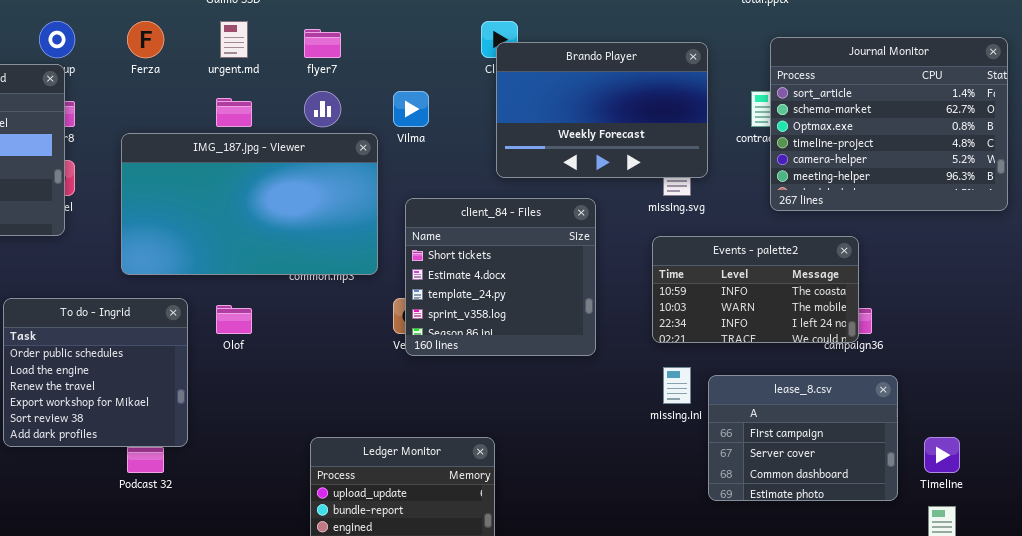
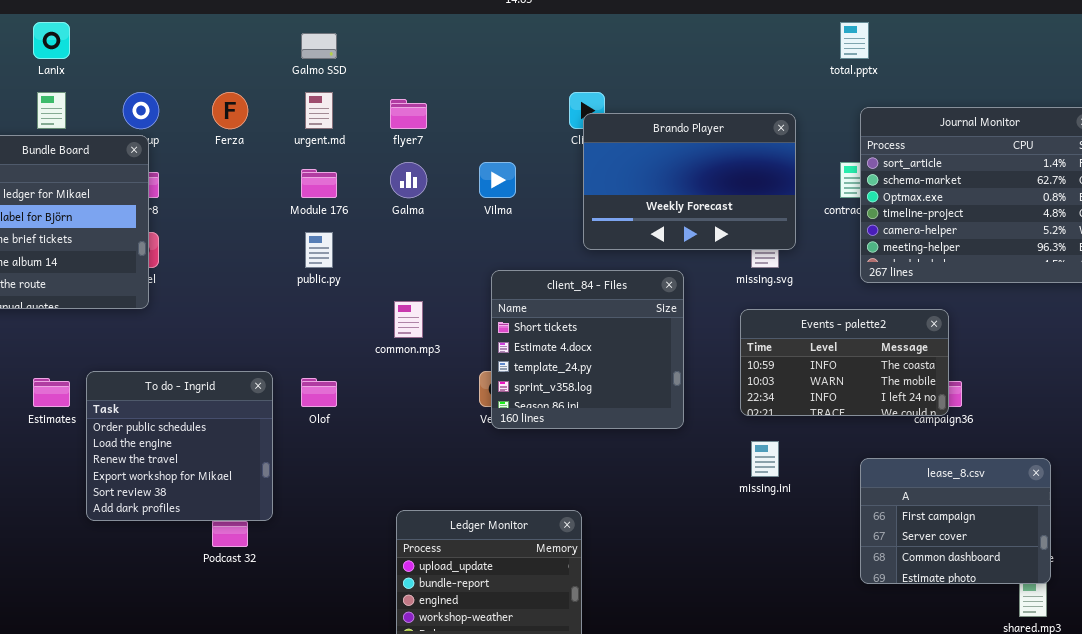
IMG_187.jpg - Viewer: [121,133,378,275] -> none, closed
lease_8.csv: [708,375,898,501] -> [860,458,1051,584], moved

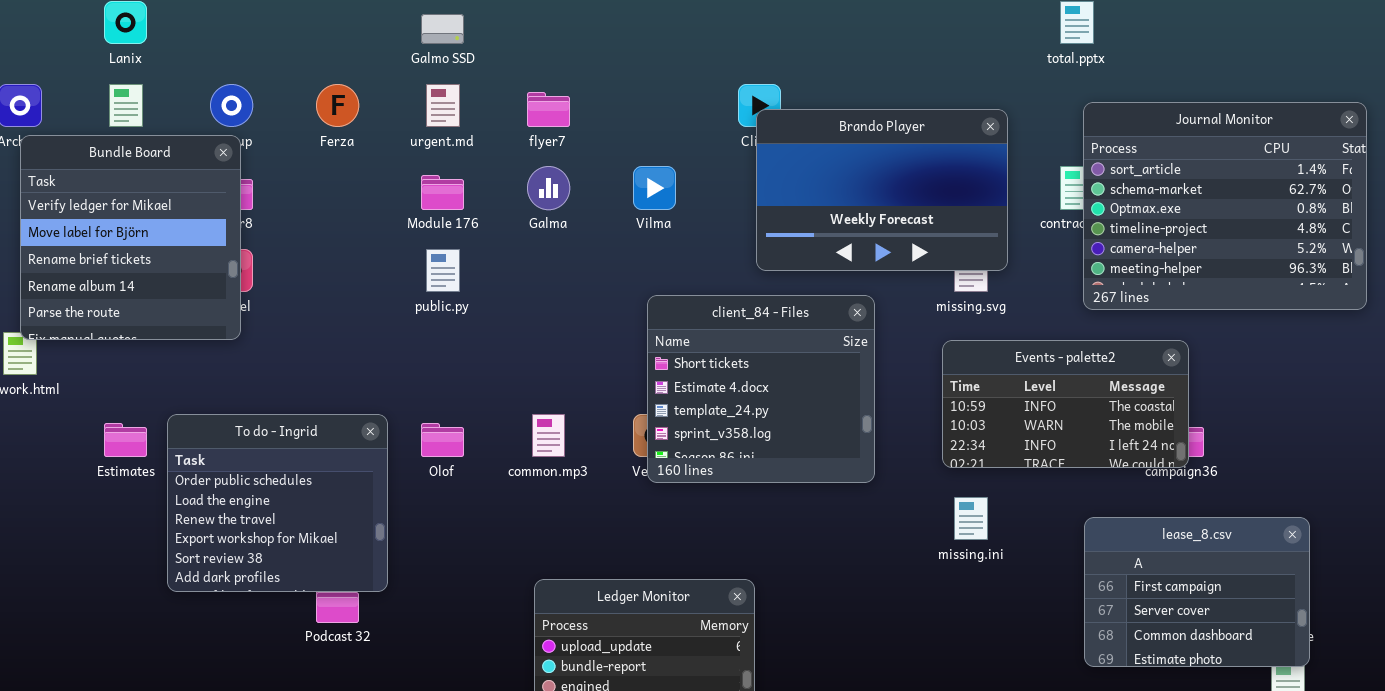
common.mp3: [394,301,423,338] -> [532,414,565,457], moved

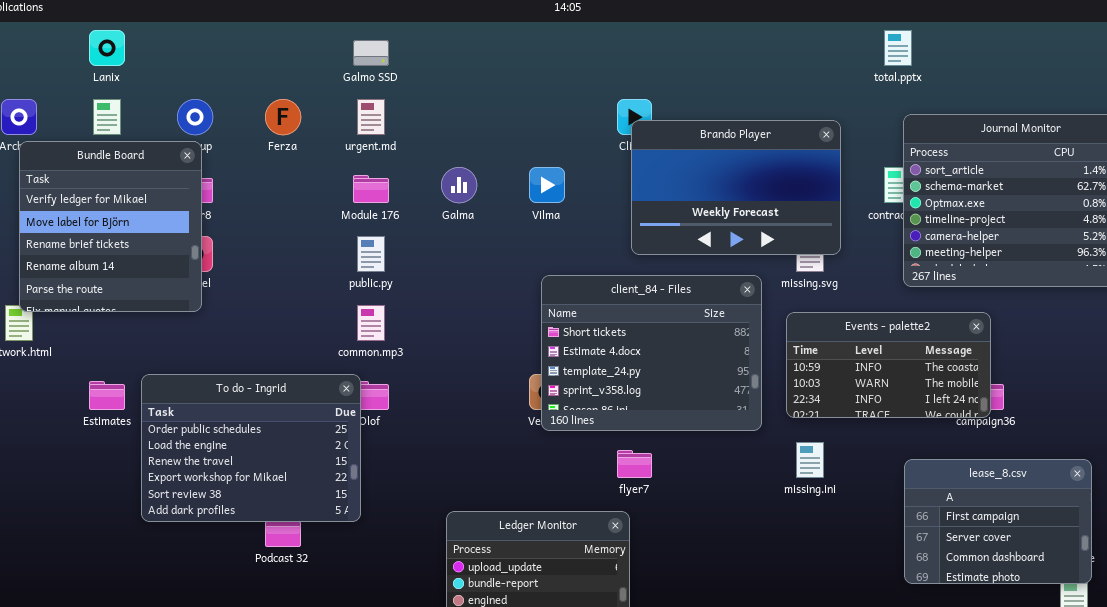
flyer7: [527,92,570,127] -> [617,450,652,478], moved
client_84 - Files: [647,295,875,483] -> [541,275,762,431], resized
To do - Ingrid: [167,414,388,592] -> [141,374,361,522], resized
common.mp3: [532,414,565,457] -> [357,305,385,341], moved

